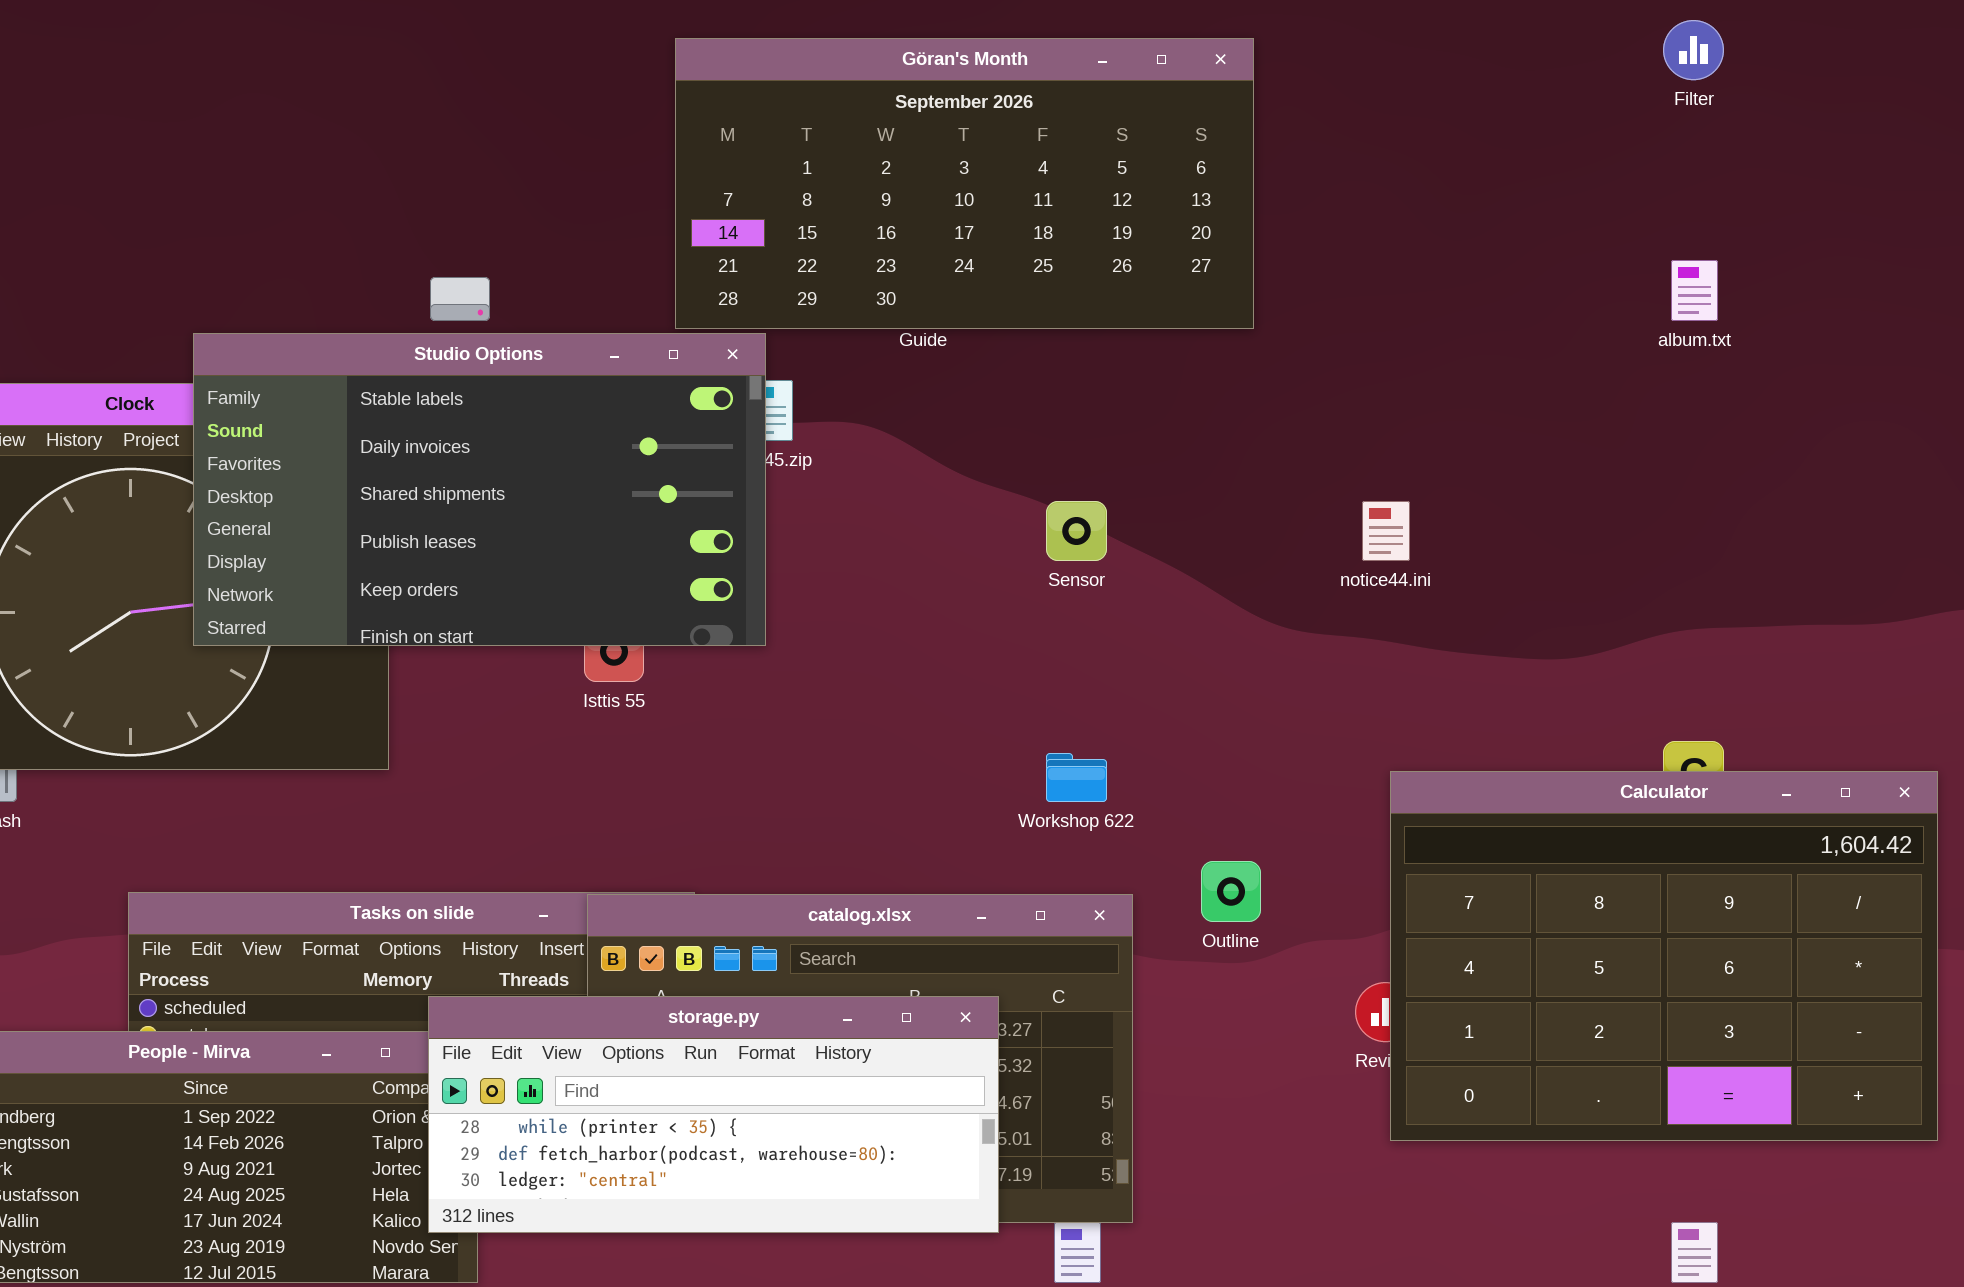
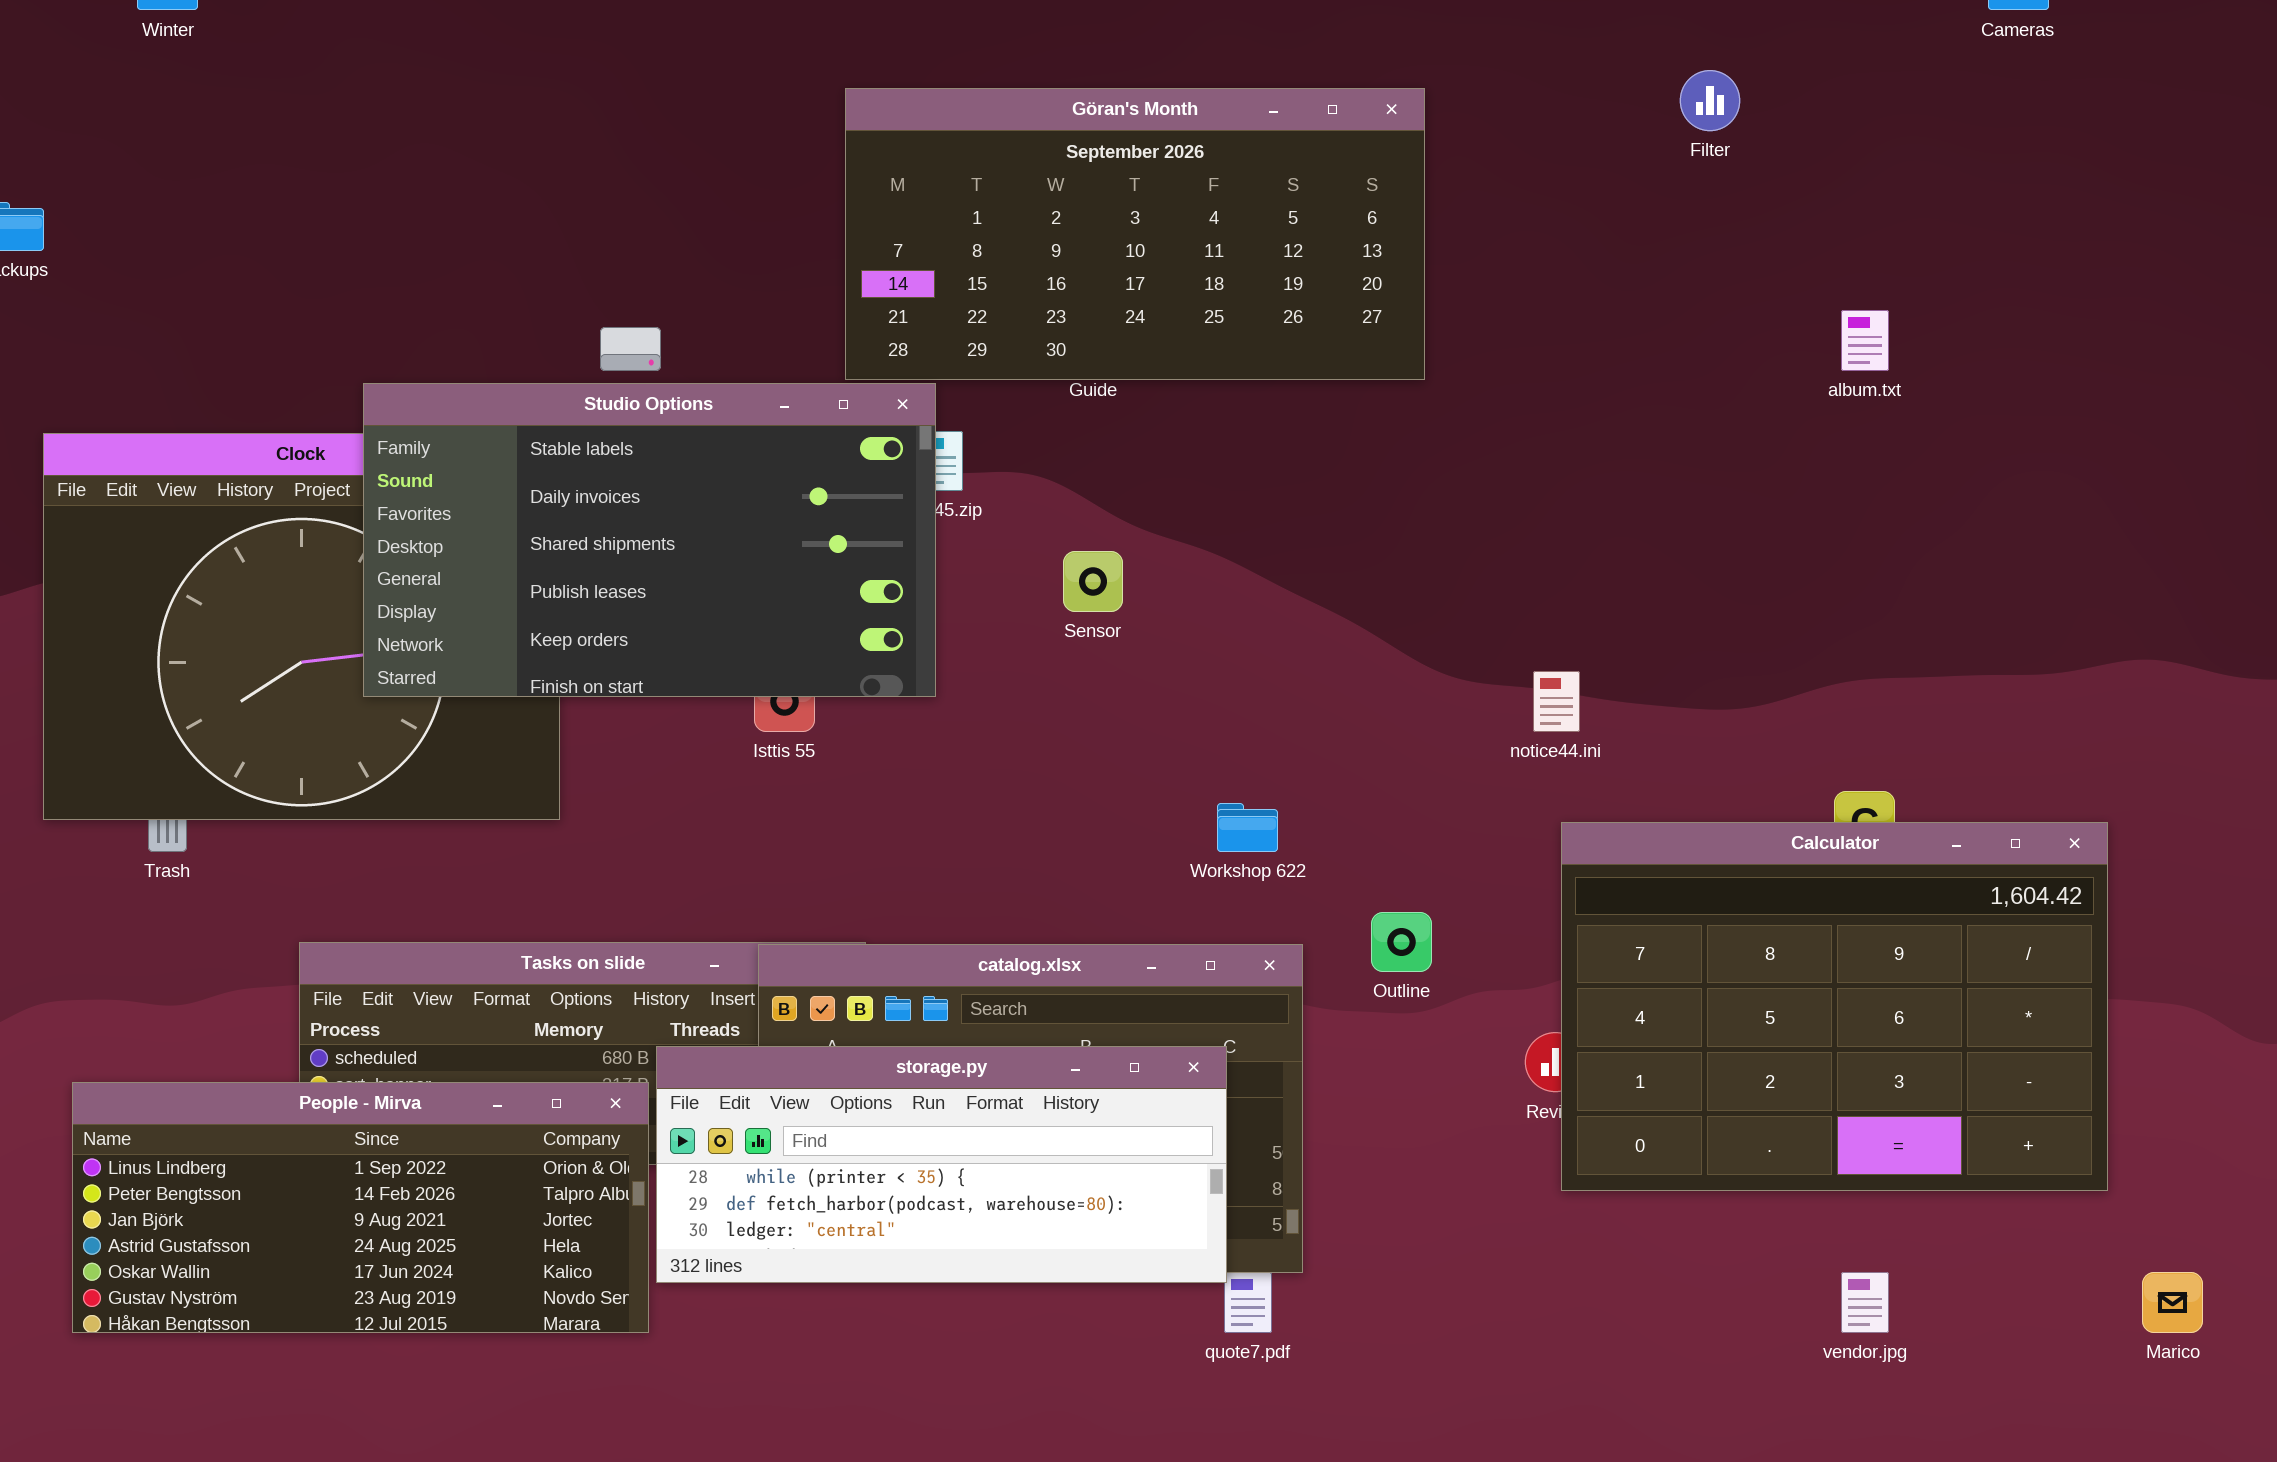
Filter: [1663,20,1724,80] -> [1680,70,1740,131], moved
Sensor: [1046,501,1107,561] -> [1063,551,1123,612], moved
notice44.ini: [1362,501,1410,561] -> [1533,671,1580,732], moved
storage.py: [428,996,999,1233] -> [656,1046,1227,1283], moved

